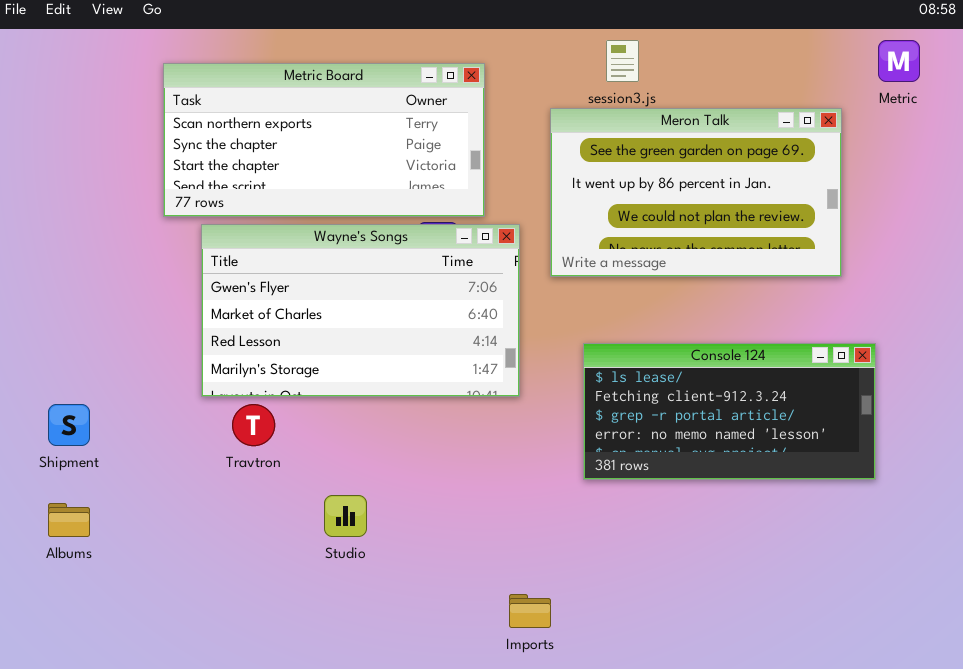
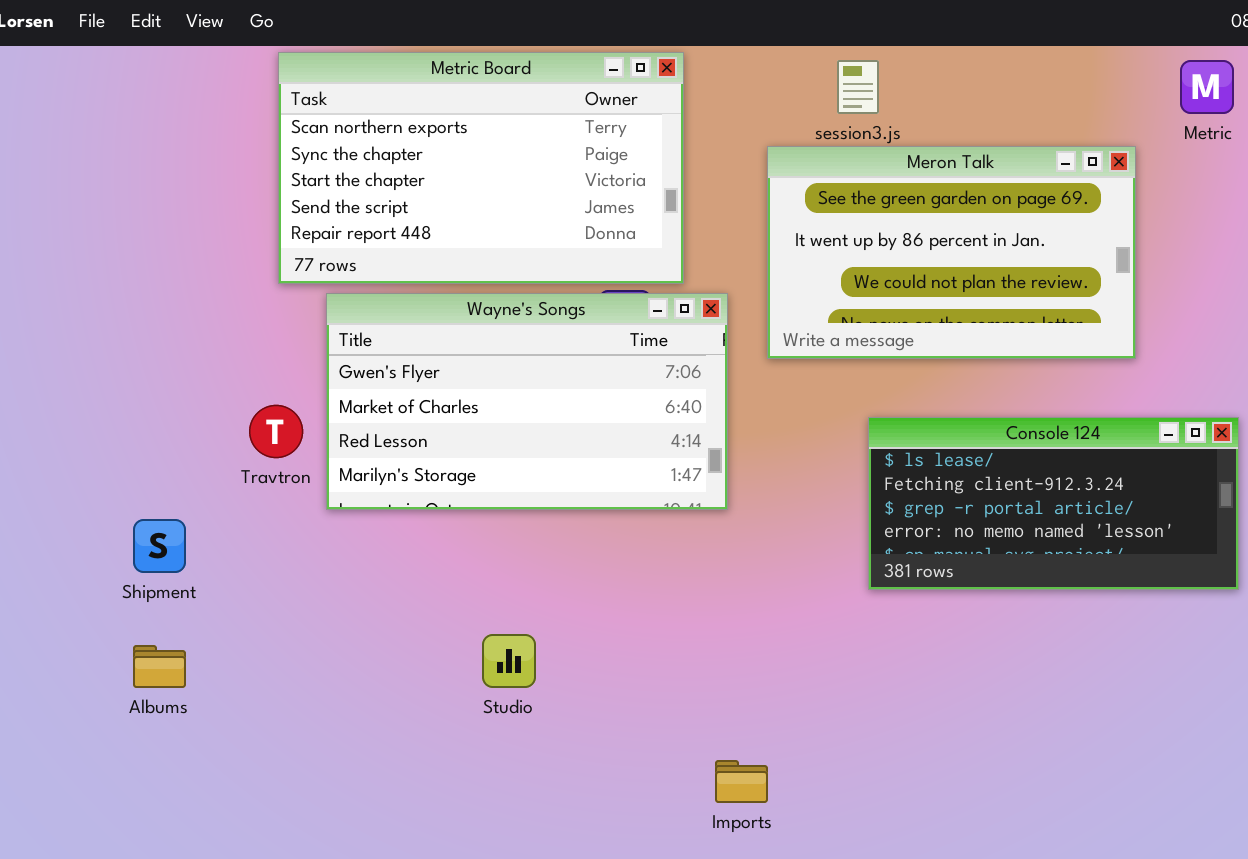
Metric Board: [163,63,485,217] -> [278,52,684,284], resized
Console 124: [583,343,876,480] -> [868,417,1239,590], moved
Travtron: [232,404,275,446] -> [249,405,303,458], moved

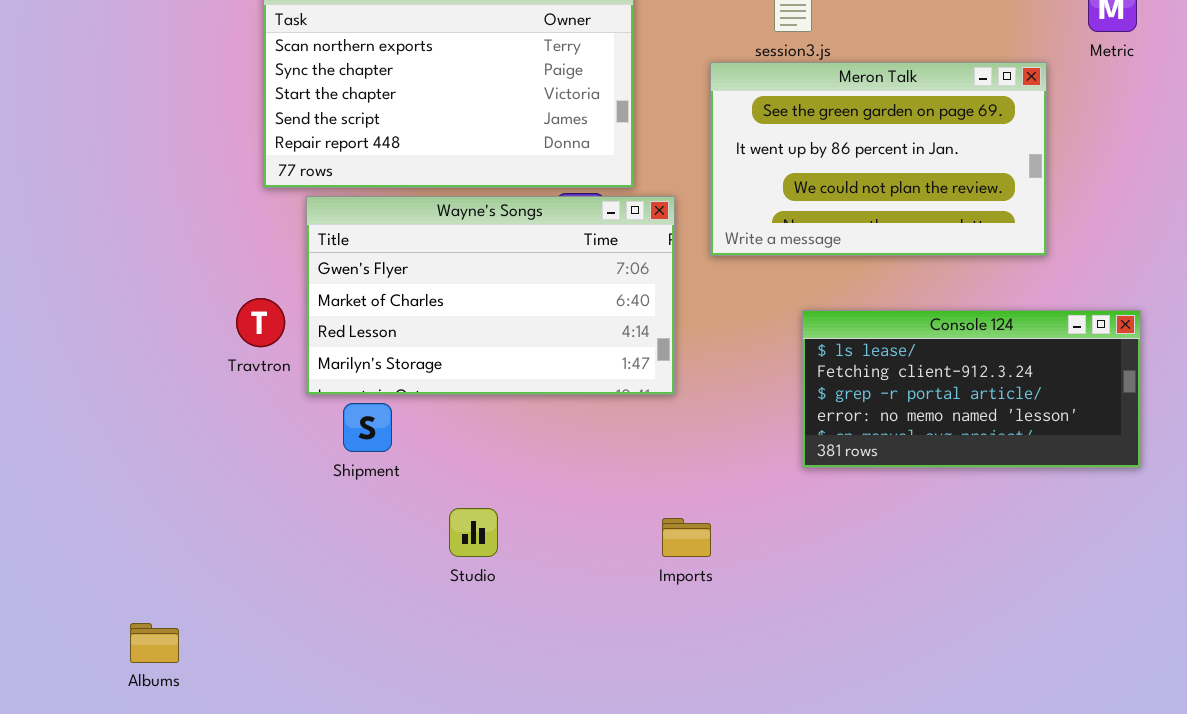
Shipment: [133,519,186,573] -> [343,403,392,452], moved
Albums: [133,645,186,688] -> [130,623,179,663], moved
Imports: [715,760,768,803] -> [662,518,711,557], moved

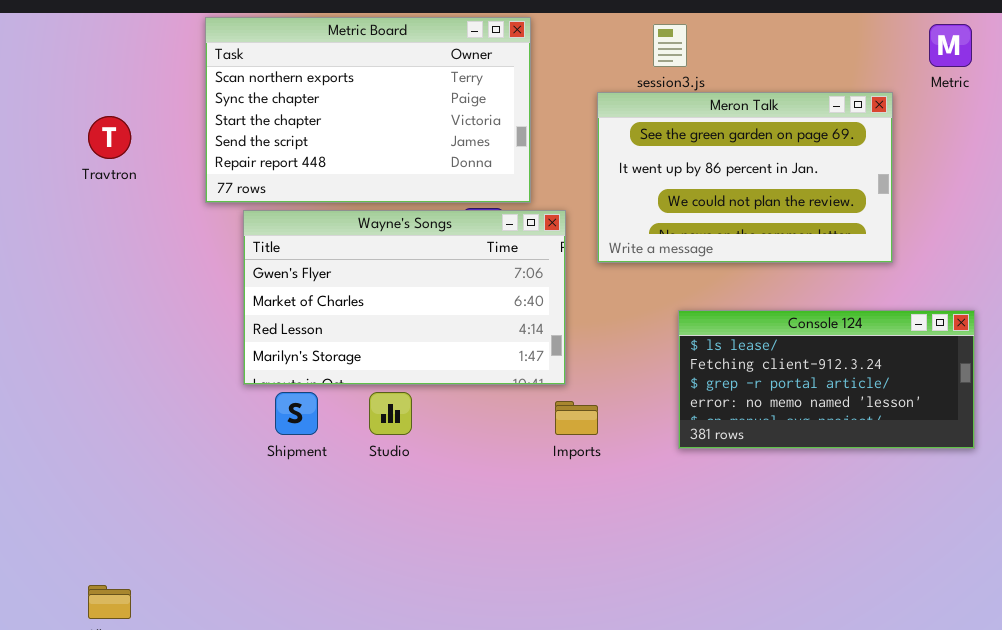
Travtron: [236,298,285,347] -> [88,116,131,159], moved
Studio: [449,508,498,557] -> [369,392,412,435], moved
Imports: [662,518,711,557] -> [555,401,598,435], moved

